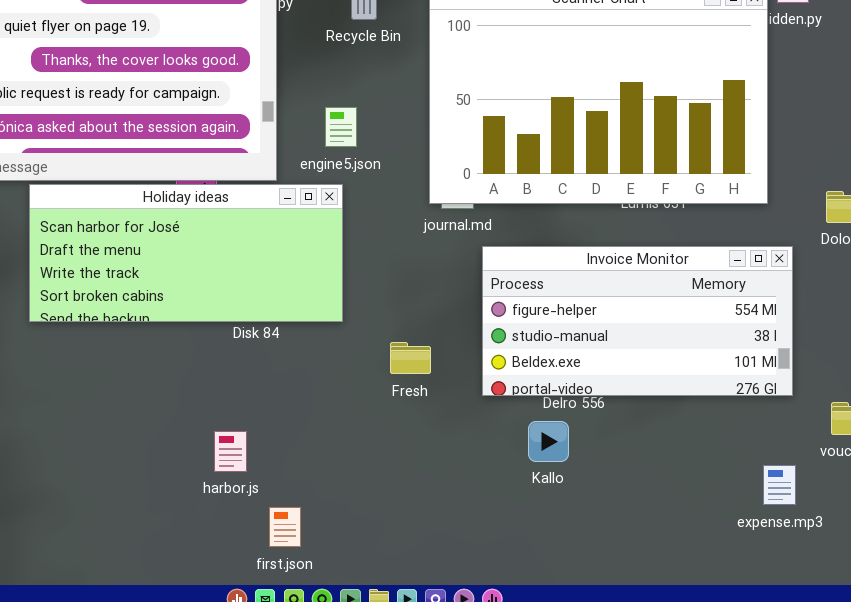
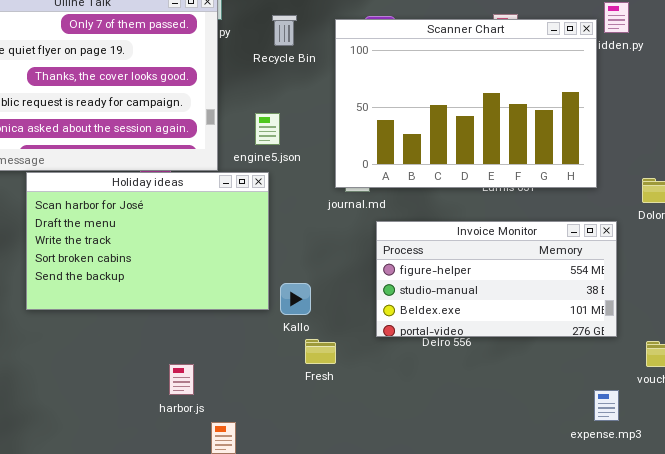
Holiday ideas: [29,184,343,322] -> [26,172,269,310], resized
Fresh: [390,342,431,374] -> [305,339,336,364], moved
Kallo: [528,421,569,462] -> [280,283,311,315], moved

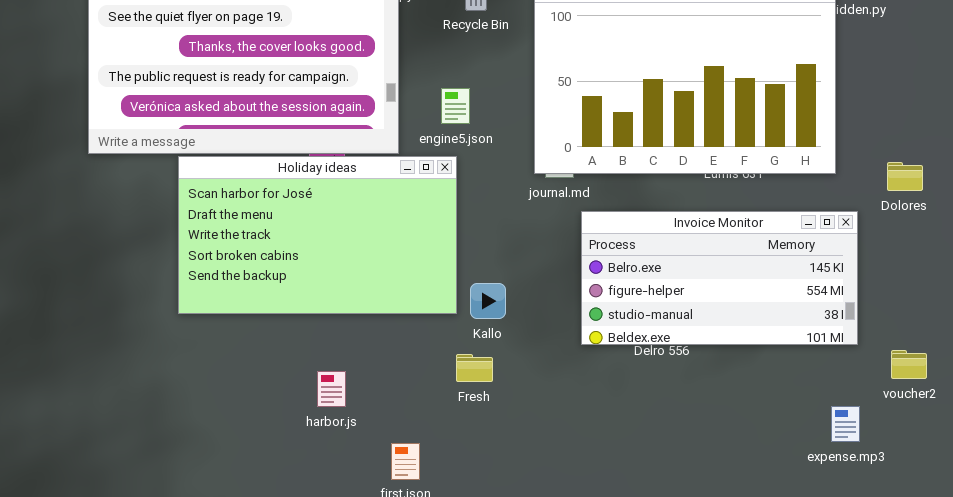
Invoice Monitor: [376,221,617,337] -> [581,211,858,345], scrolled up 1 row
Fresh: [305,339,336,364] -> [456,354,493,382], moved
harbor.js: [169,364,194,395] -> [317,371,346,407], moved

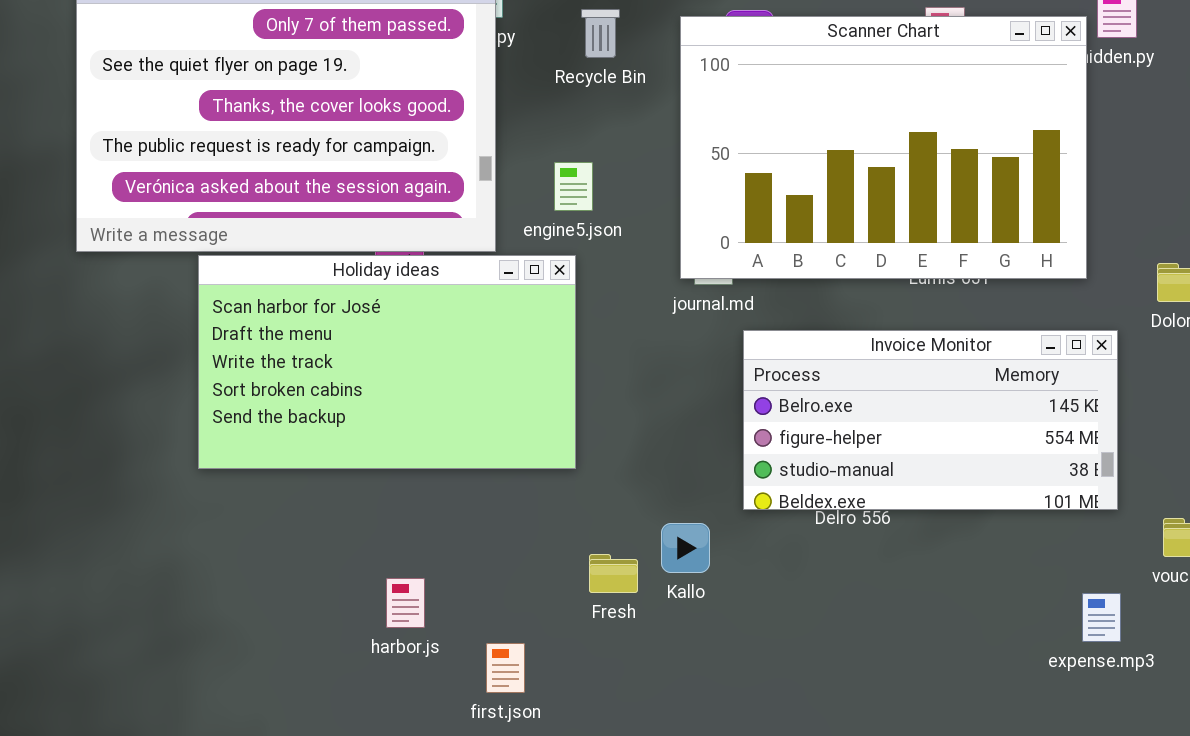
Kallo: [470,283,506,319] -> [661,523,710,573], moved
Fresh: [456,354,493,382] -> [589,554,638,593], moved
harbor.js: [317,371,346,407] -> [386,578,425,628], moved

